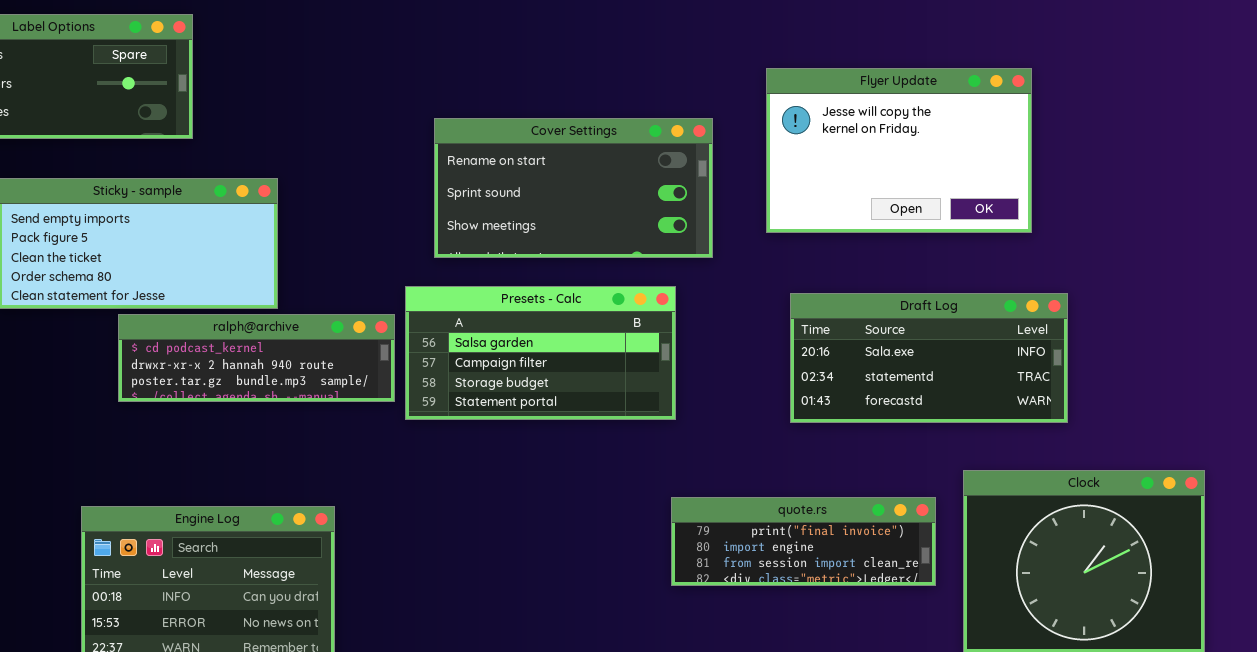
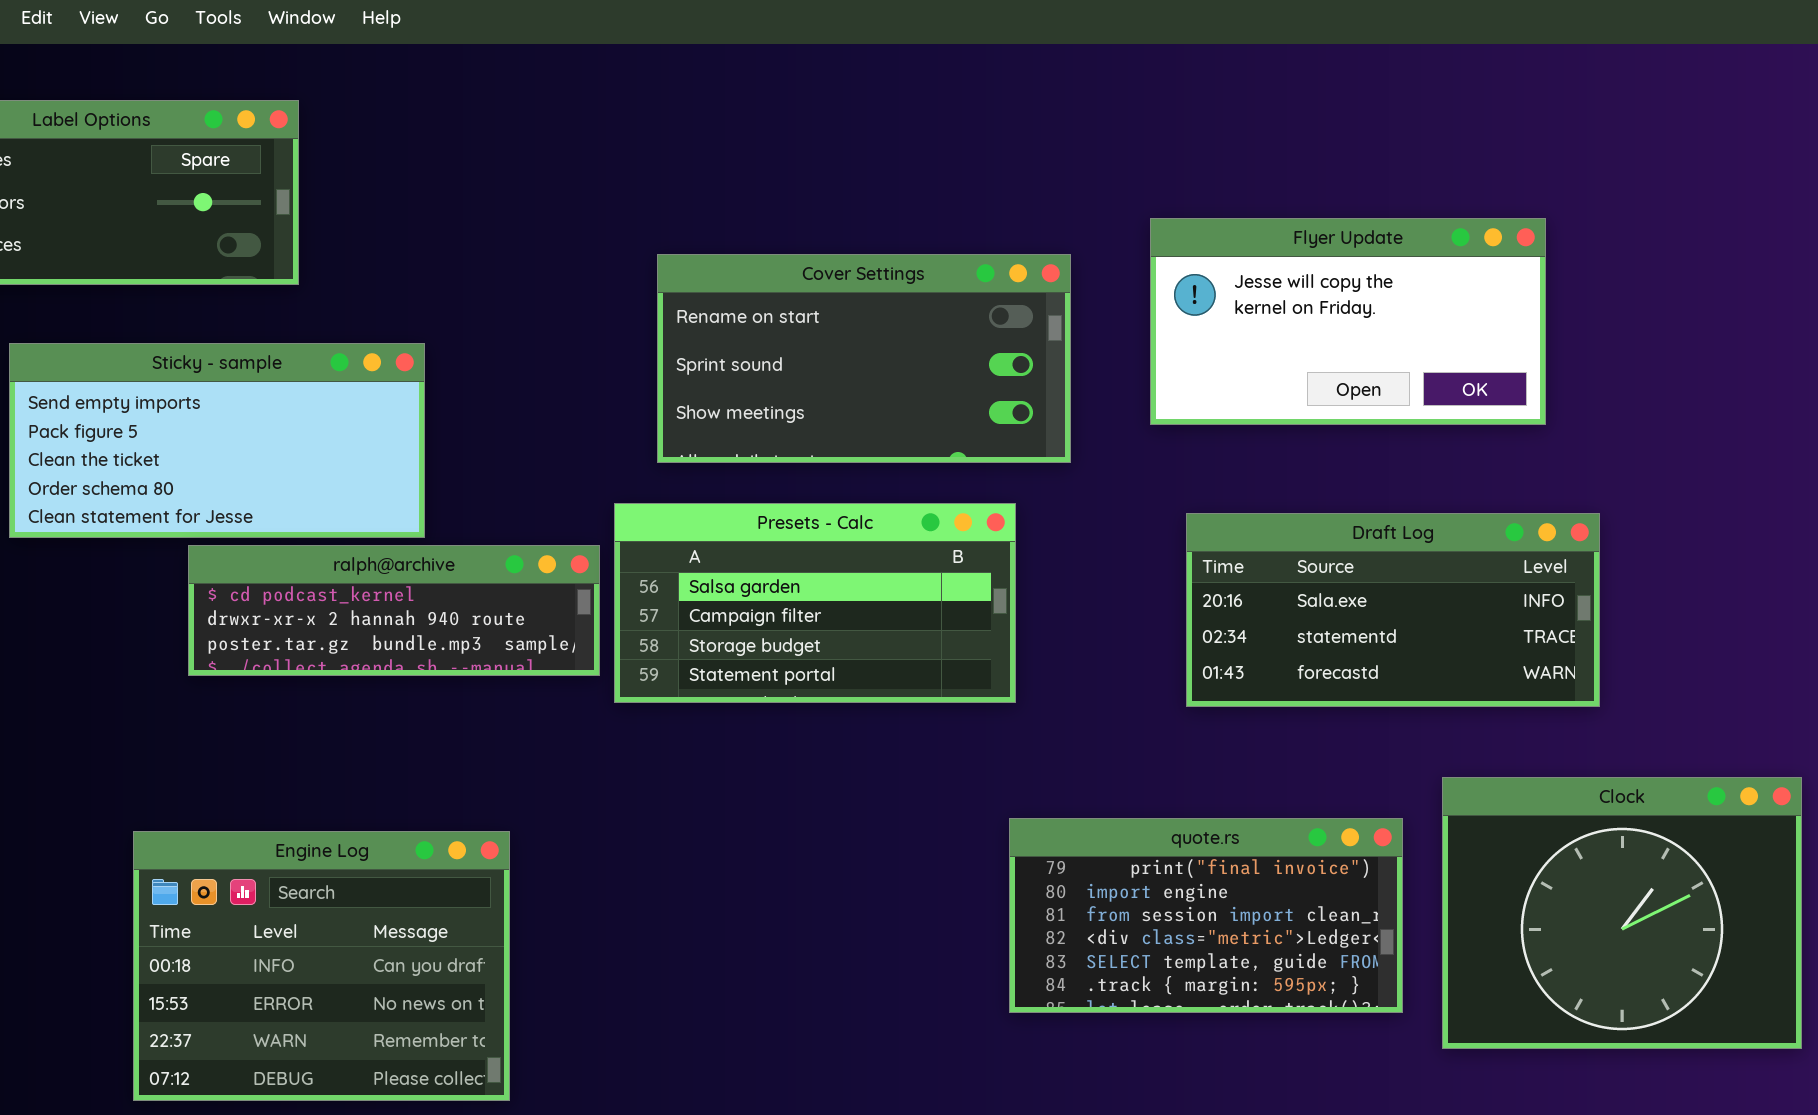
Flyer Update: [766,68,1032,233] -> [1150,218,1546,425], resized
quote.rs: [671,497,936,586] -> [1009,818,1403,1013], resized

